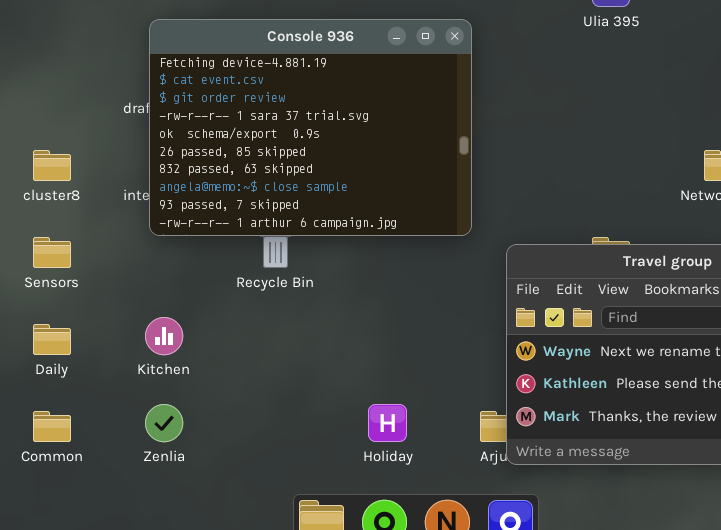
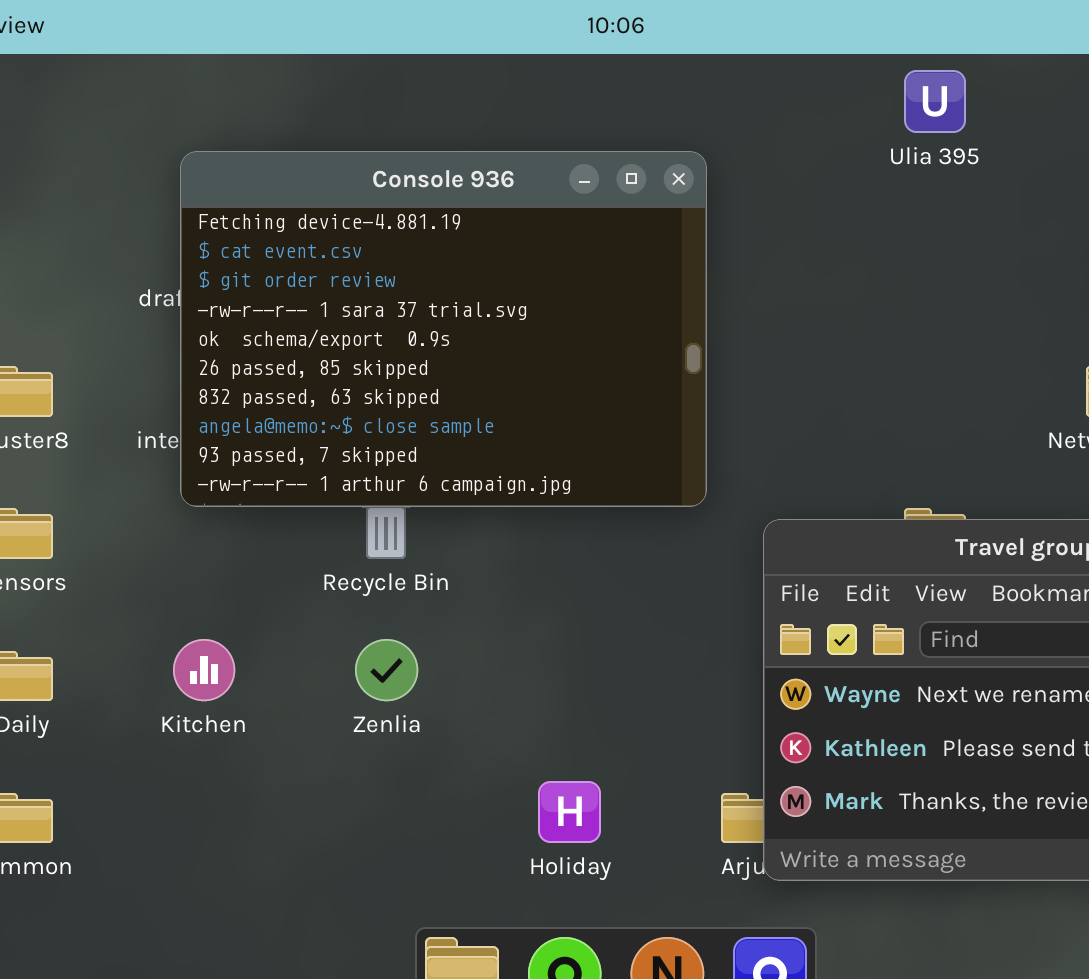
Zenlia: [145,404,183,442] -> [355,639,418,701], moved

